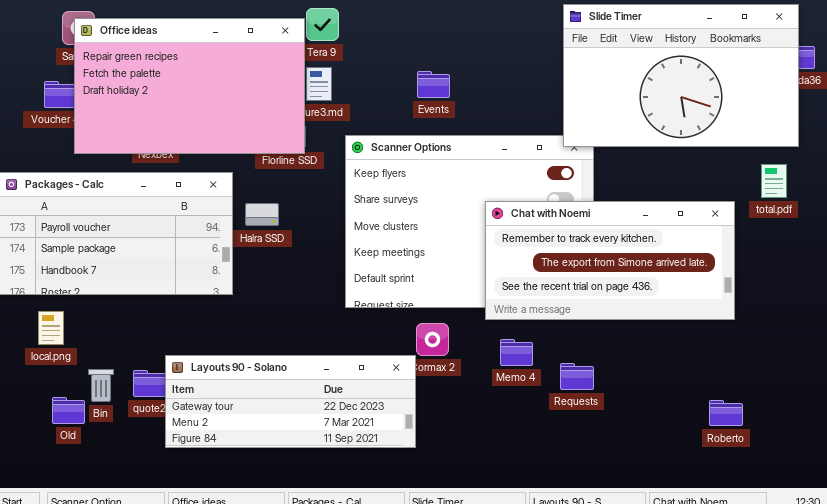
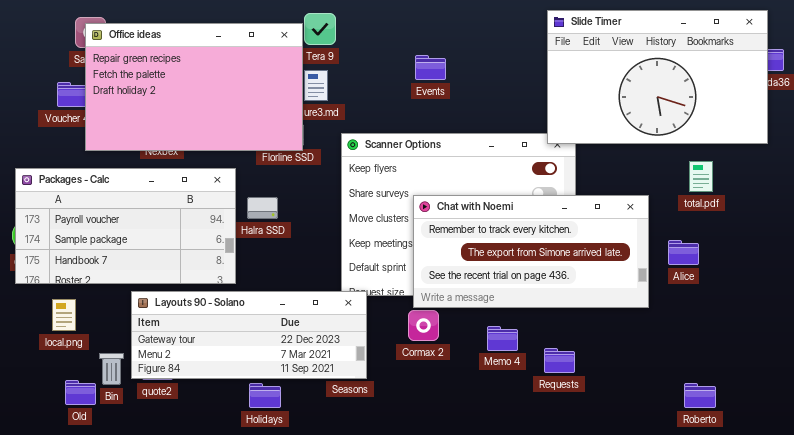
Events: [417,71,450,98] -> [415,55,446,80], moved
total.pdf: [761,164,787,198] -> [689,161,713,192], moved
Chat with Noemi: [485,201,735,320] -> [413,195,649,308], moved
Layouts 90 - Solano: [165,355,416,448] -> [131,291,367,379], moved

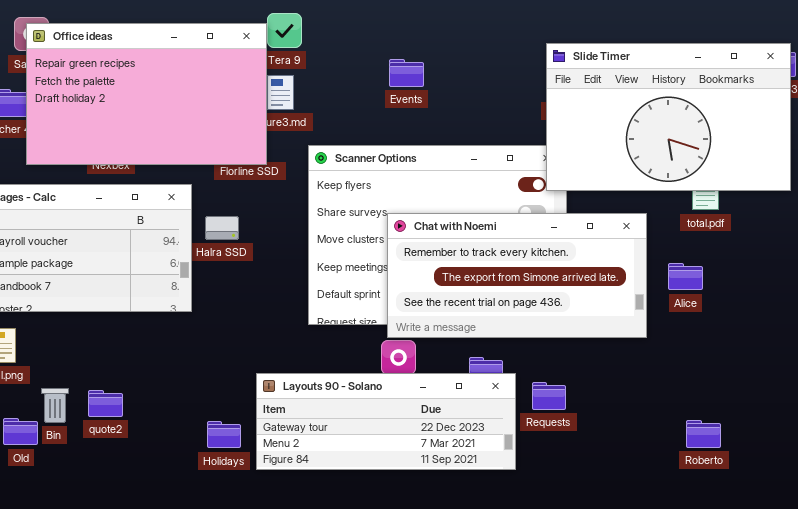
Slide Timer: [547,10,768,144] -> [546,43,791,191], moved
Layouts 90 - Solano: [131,291,367,379] -> [256,373,516,470], moved

